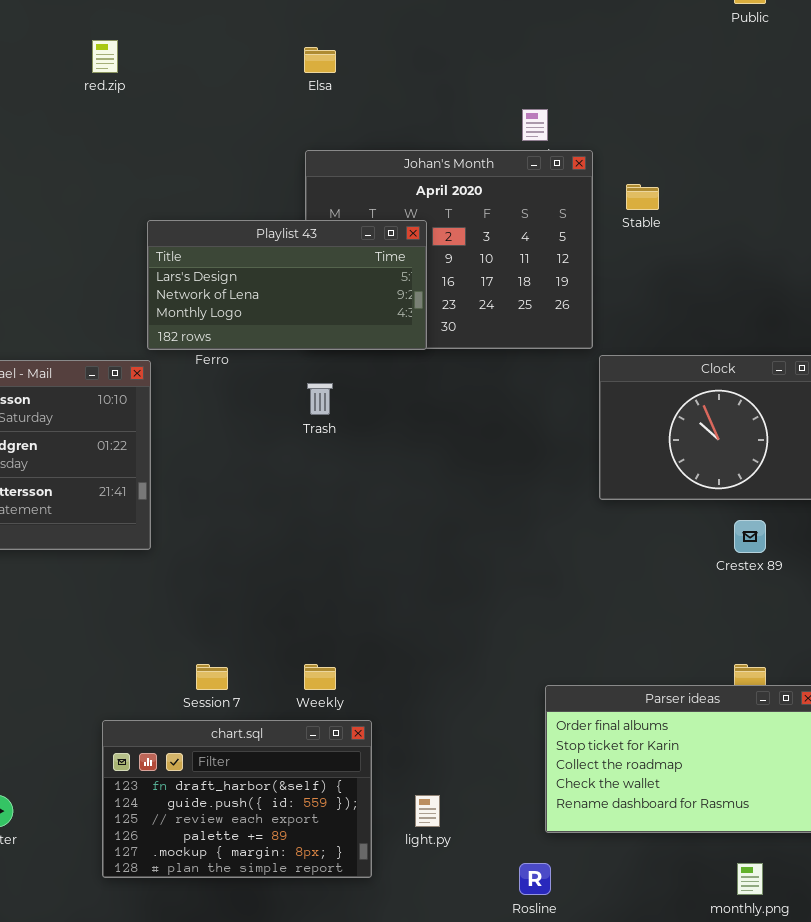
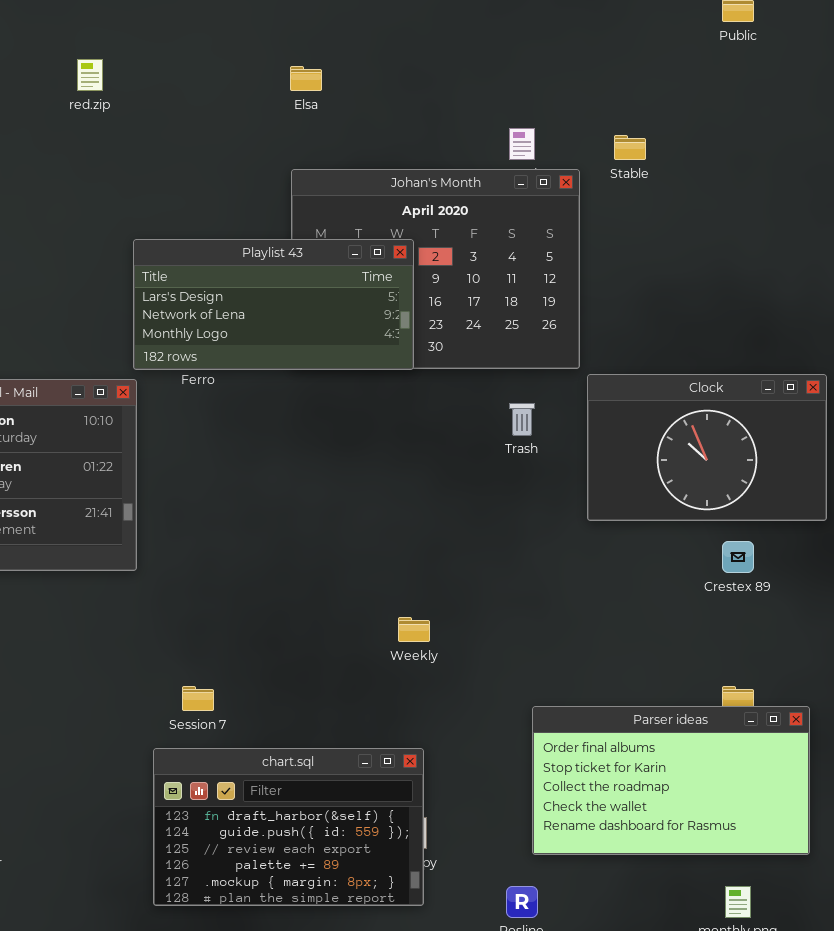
Stable: [626,184,659,210] -> [614,135,646,160], moved
Trash: [307,383,333,415] -> [509,403,535,436], moved
Weekly: [304,664,336,690] -> [398,617,430,642], moved
chart.sql: [102,720,372,878] -> [153,748,424,906], moved

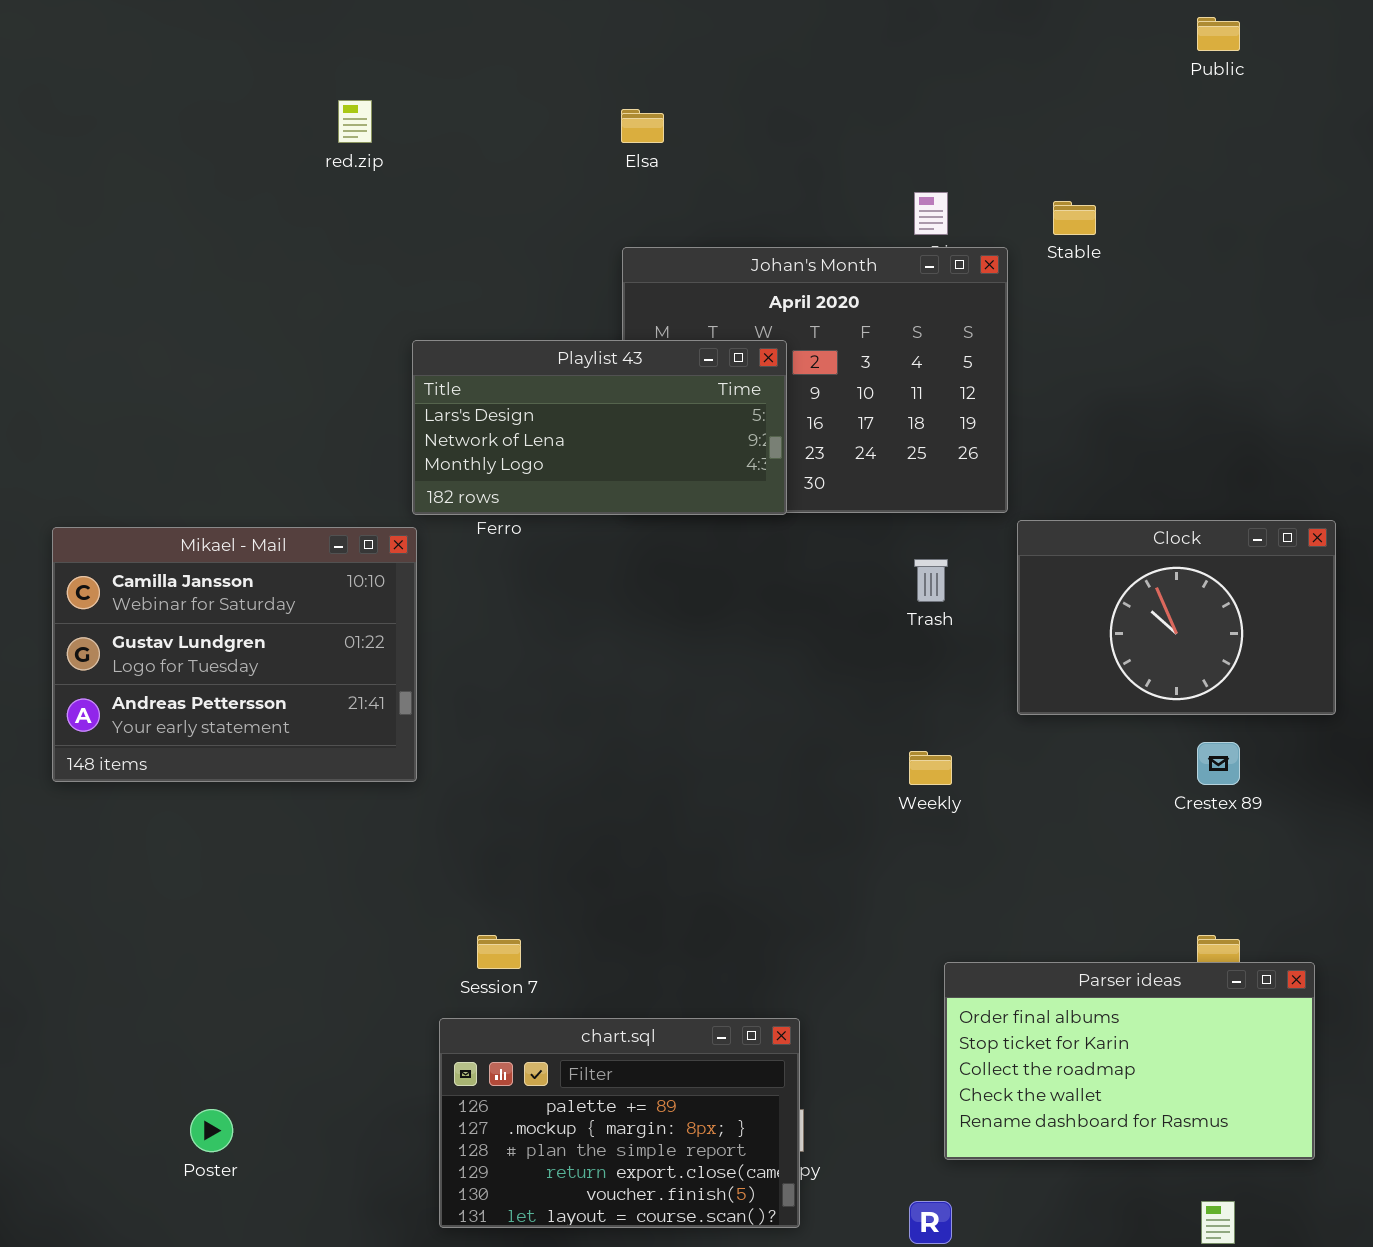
Weekly: [398,617,430,642] -> [909,751,952,785], moved
chart.sql: [153,748,424,906] -> [439,1018,800,1228], scrolled down 3 rows

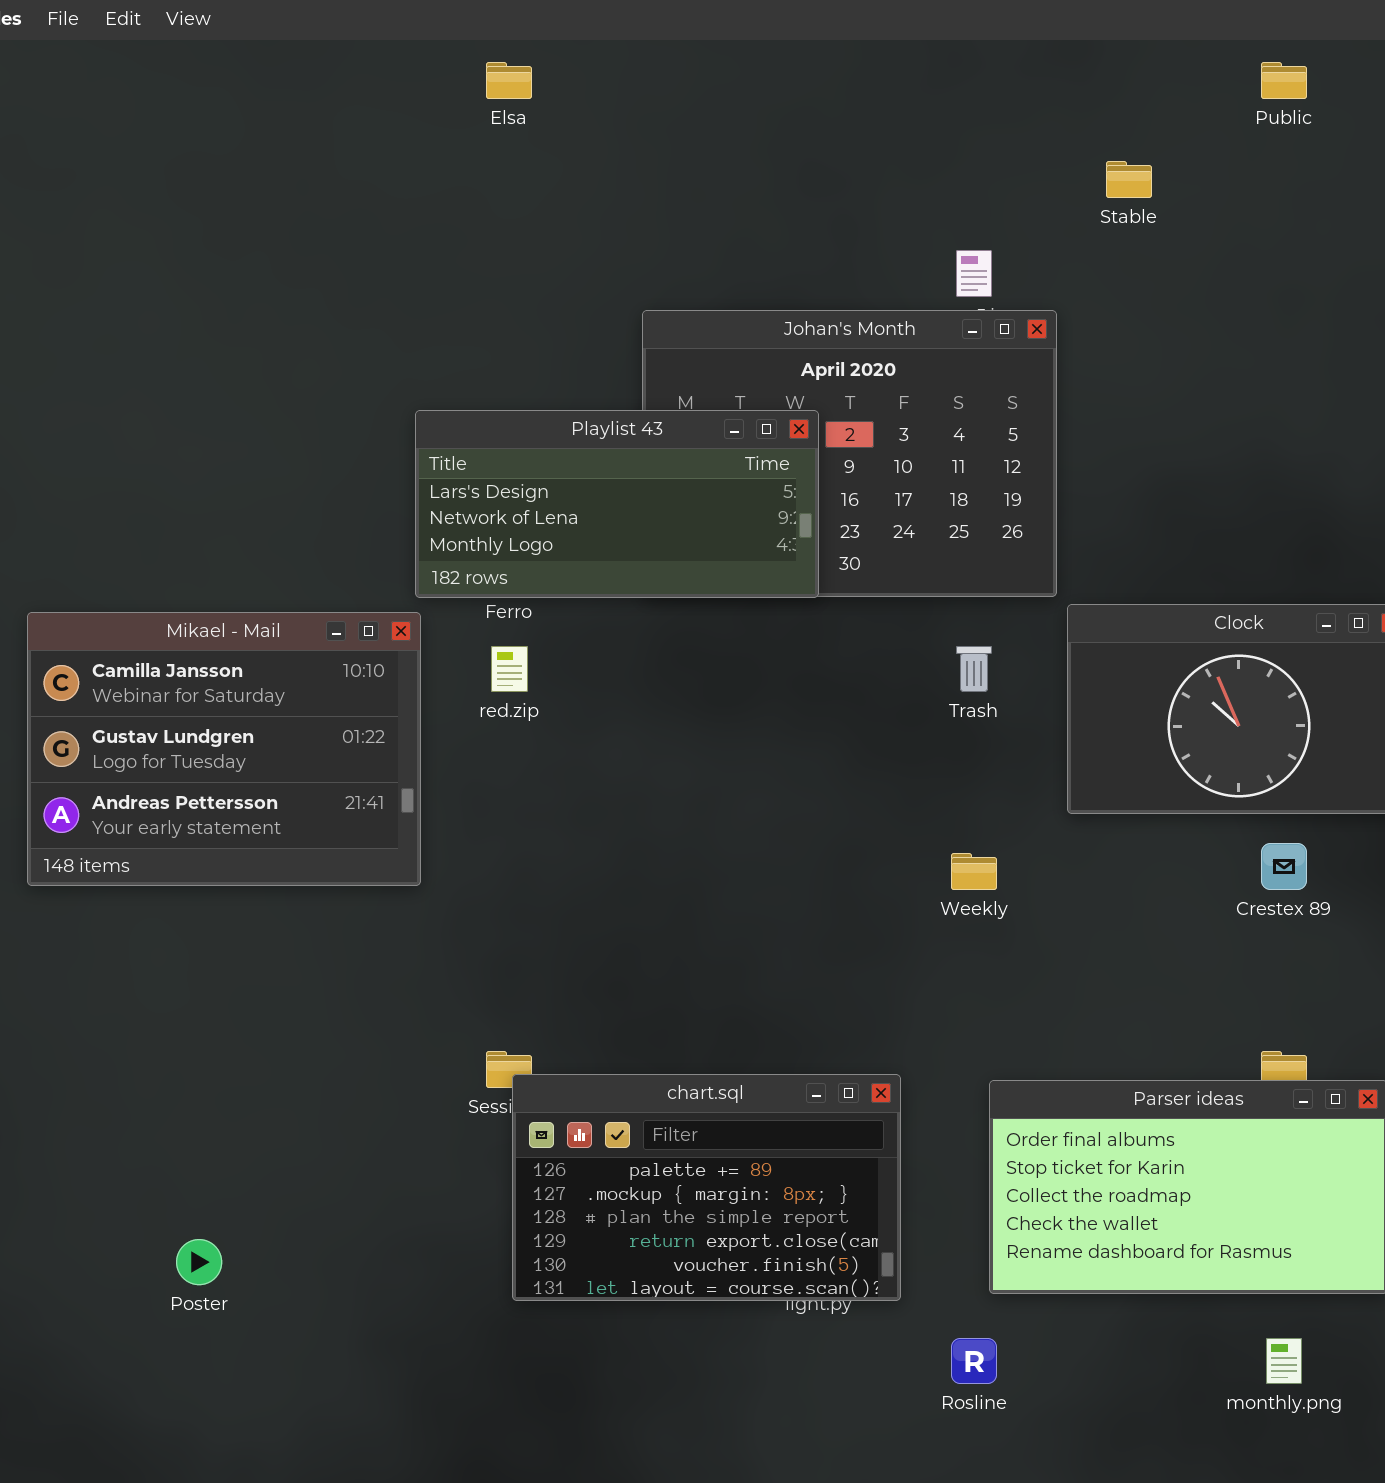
red.zip: [338,100,372,143] -> [491,646,528,692], moved
Elsa: [621,109,664,143] -> [486,62,532,99], moved
Stable: [1053,201,1096,235] -> [1106,161,1152,198], moved
chart.sql: [439,1018,800,1228] -> [512,1074,901,1301], moved

